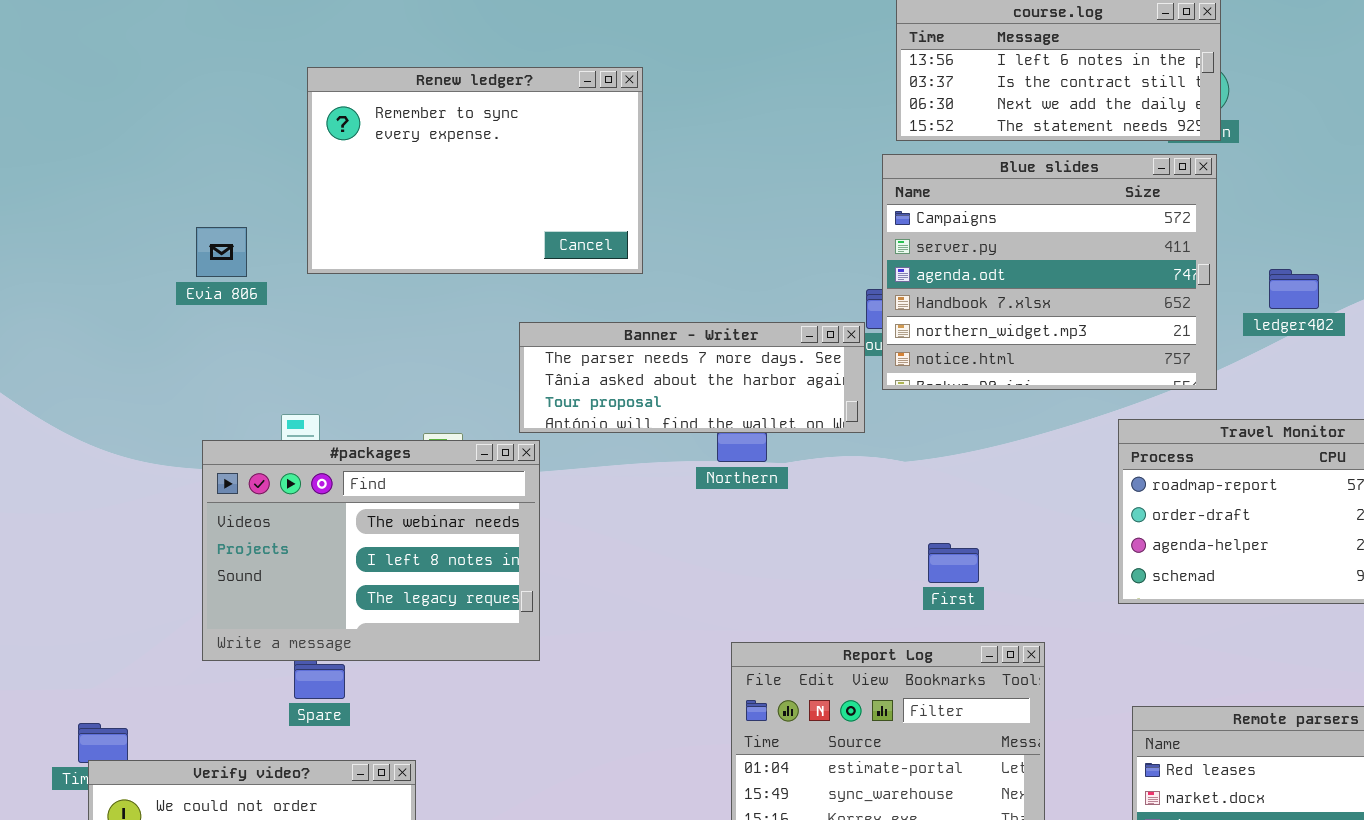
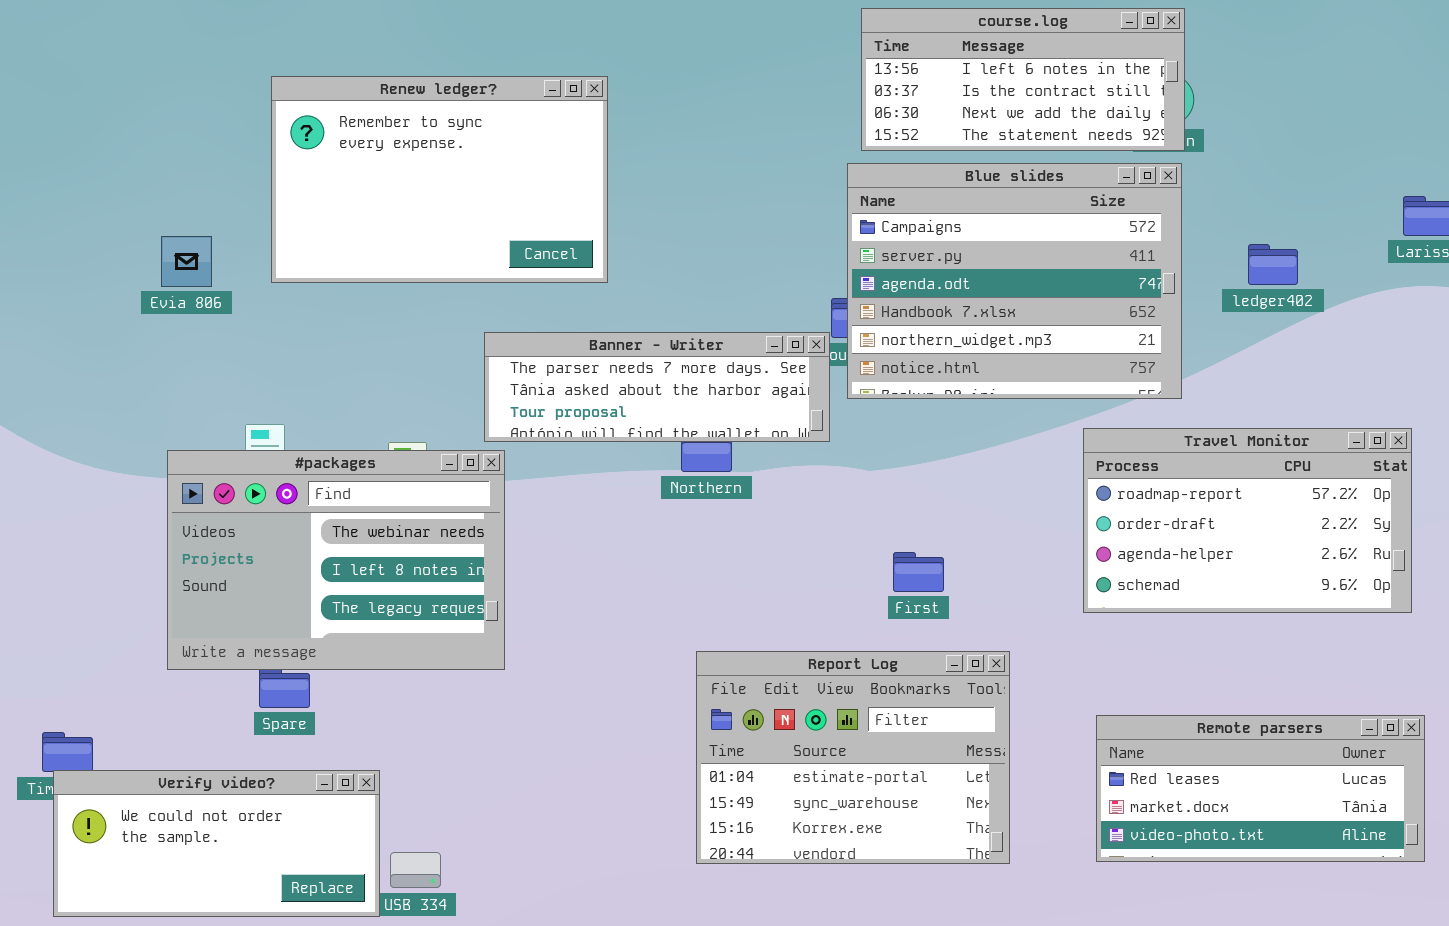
ledger402: [1269,269,1319,309] -> [1248,244,1298,285], moved

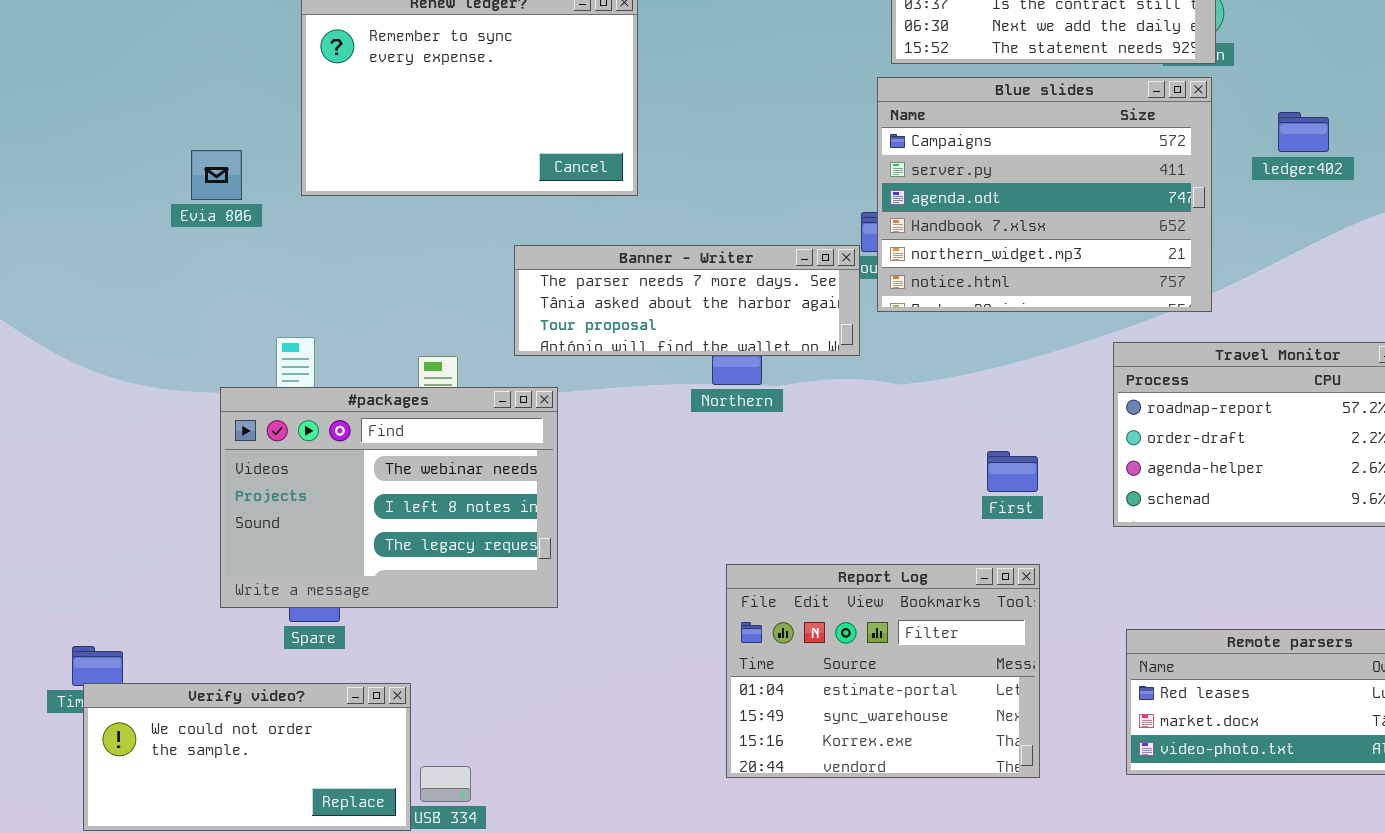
ledger402: [1248,244,1298,285] -> [1278,112,1329,152], moved
#packages: [167,450,505,670] -> [220,387,558,608], moved
First: [893,552,944,592] -> [987,451,1038,492], moved

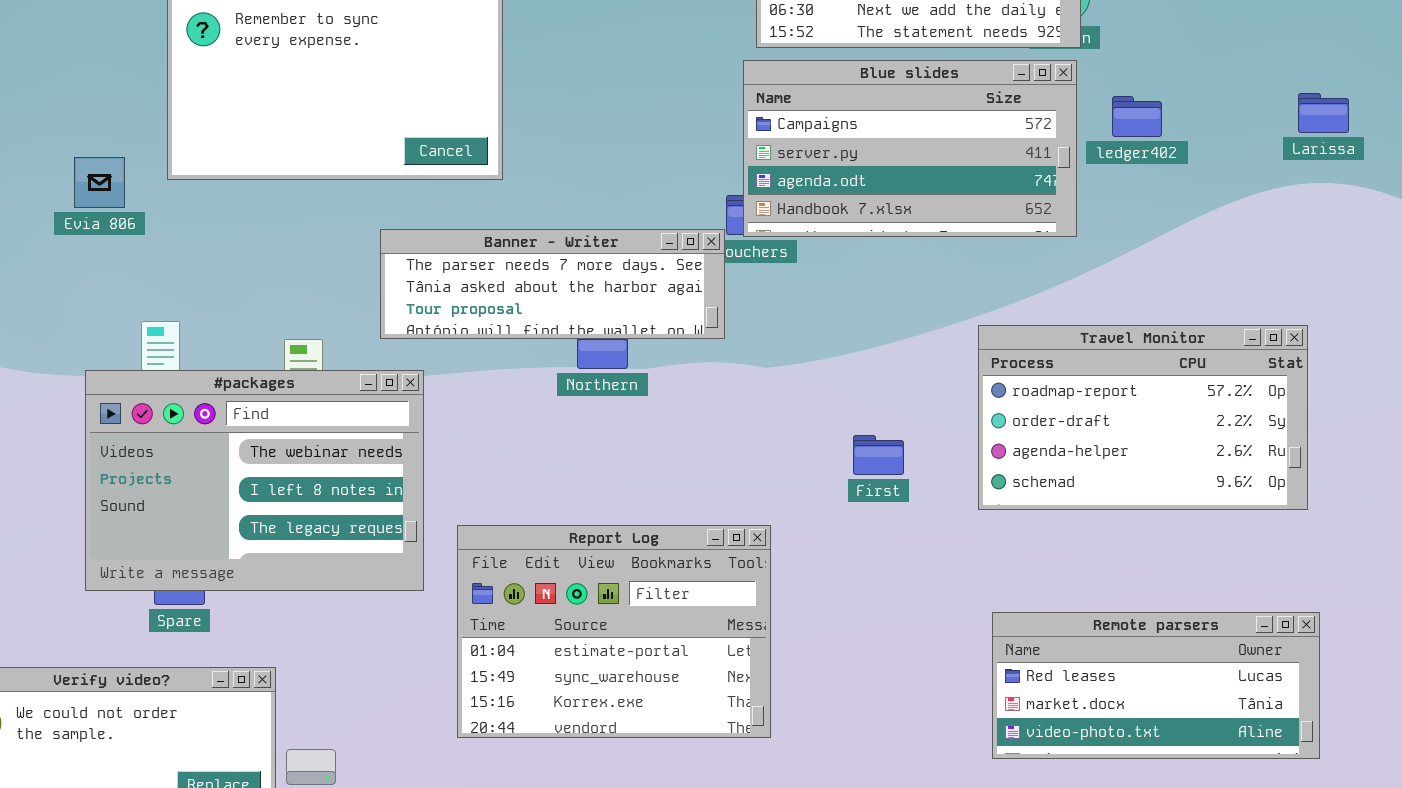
Blue slides: [877,77,1212,312] -> [743,60,1077,237], resized
ledger402: [1278,112,1329,152] -> [1112,96,1162,137], moved
Evia 806: [191,150,242,200] -> [74,157,125,208], moved
Report Log: [726,564,1040,778] -> [457,525,771,738], moved

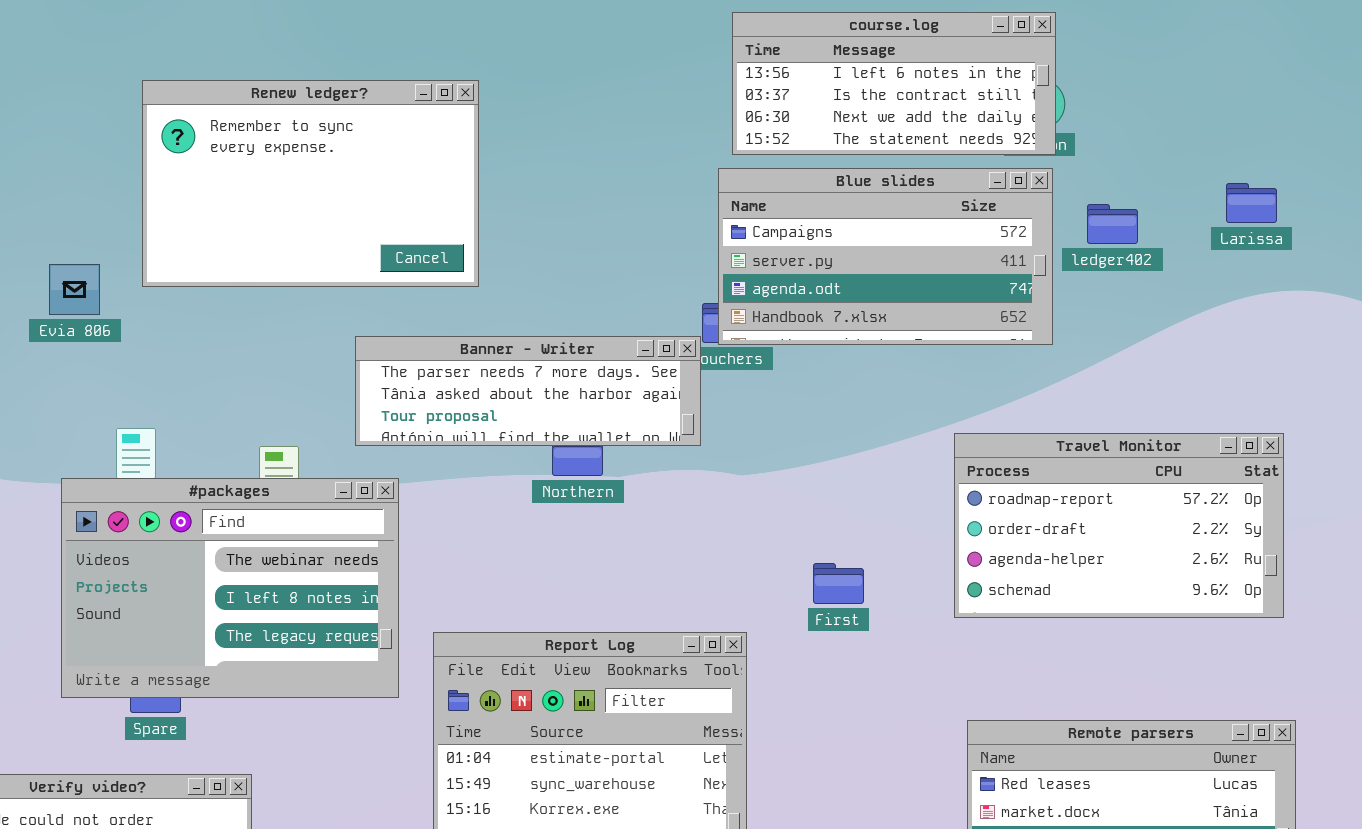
Larissa: [1298,93,1349,133] -> [1226,183,1277,223], moved
First: [853,435,904,475] -> [813,563,864,604], moved

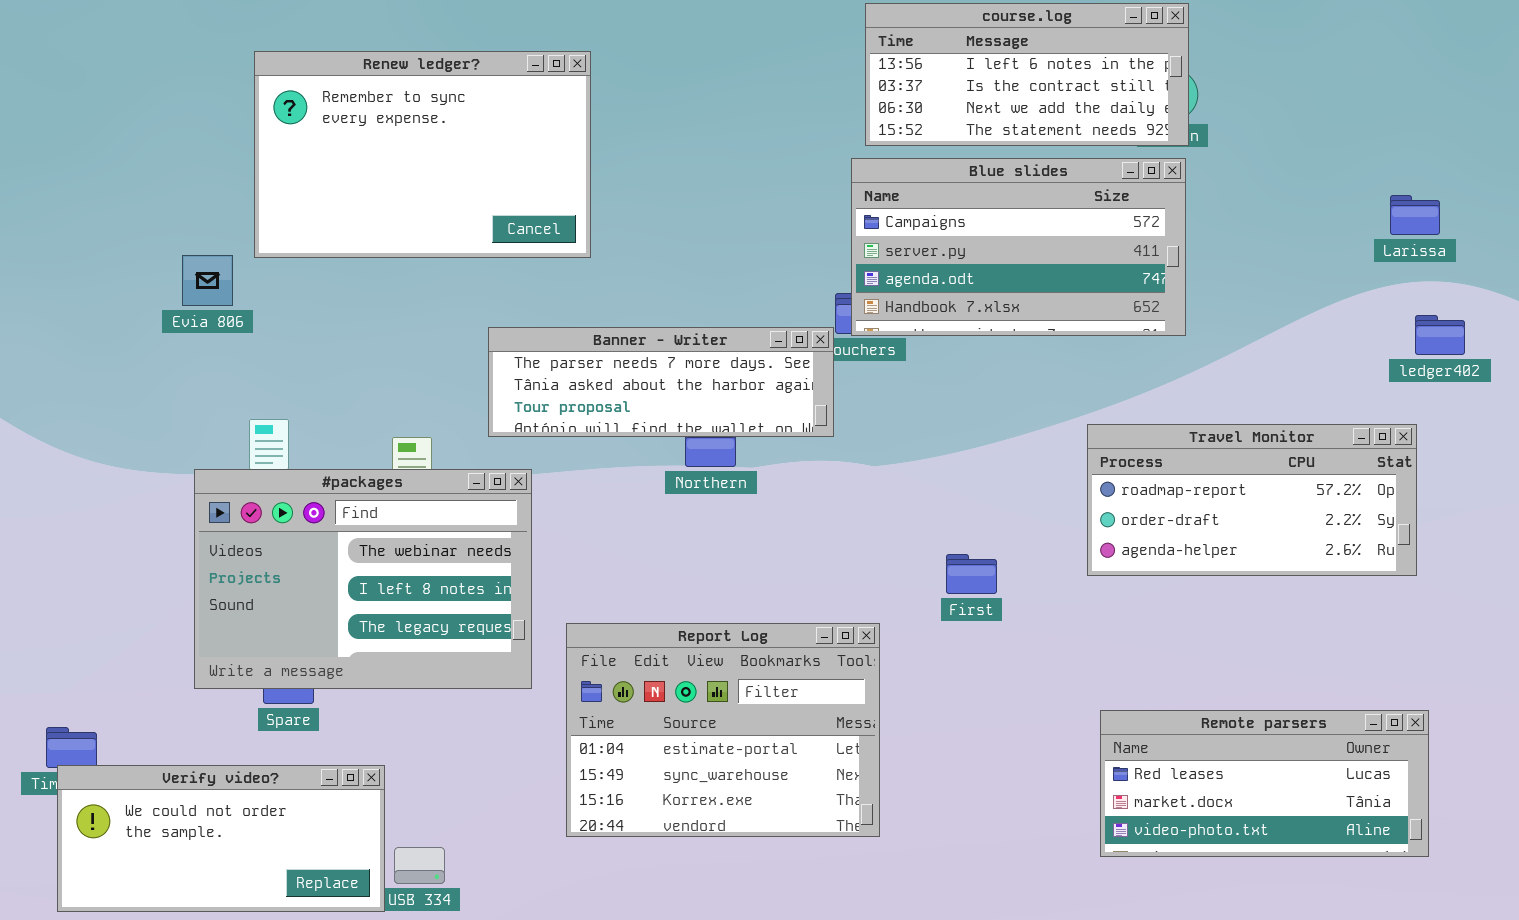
Renew ledger?: [142,80,479,287] -> [254,51,591,258], moved
Larissa: [1226,183,1277,223] -> [1390,195,1440,235], moved
ledger402: [1087,204,1138,244] -> [1415,315,1465,355], moved
Travel Monitor: [954,433,1284,618] -> [1087,424,1417,576], resized

